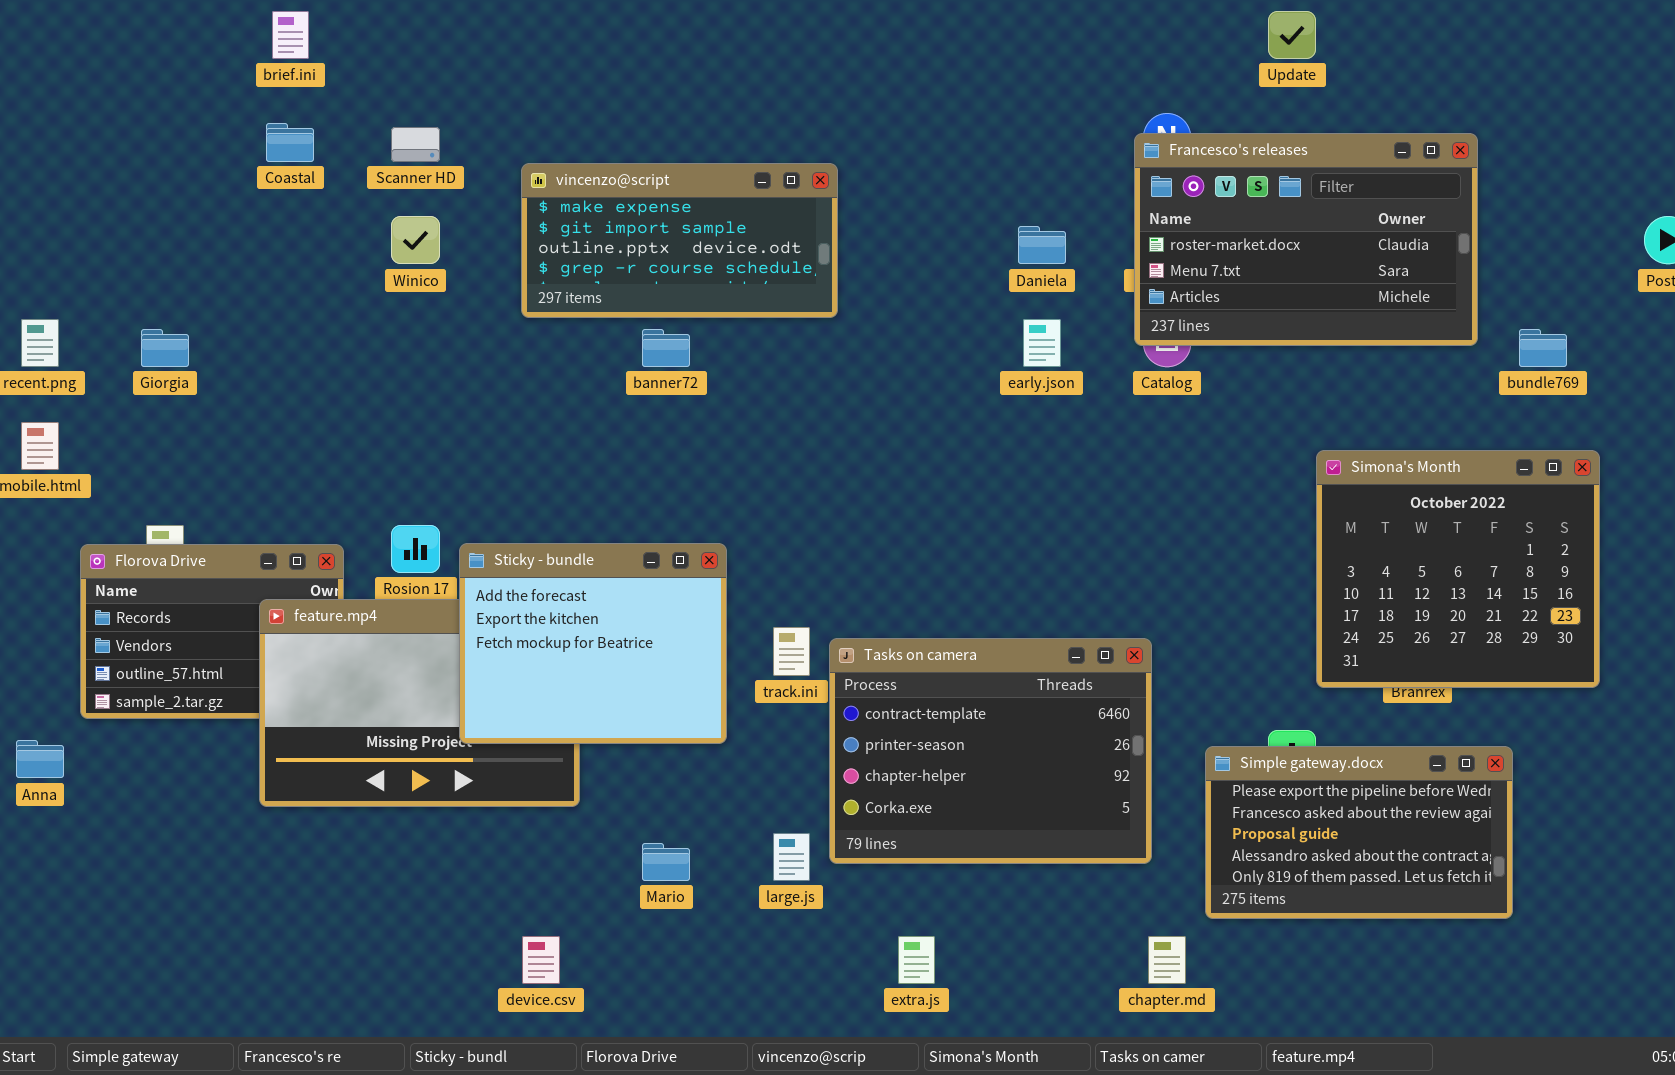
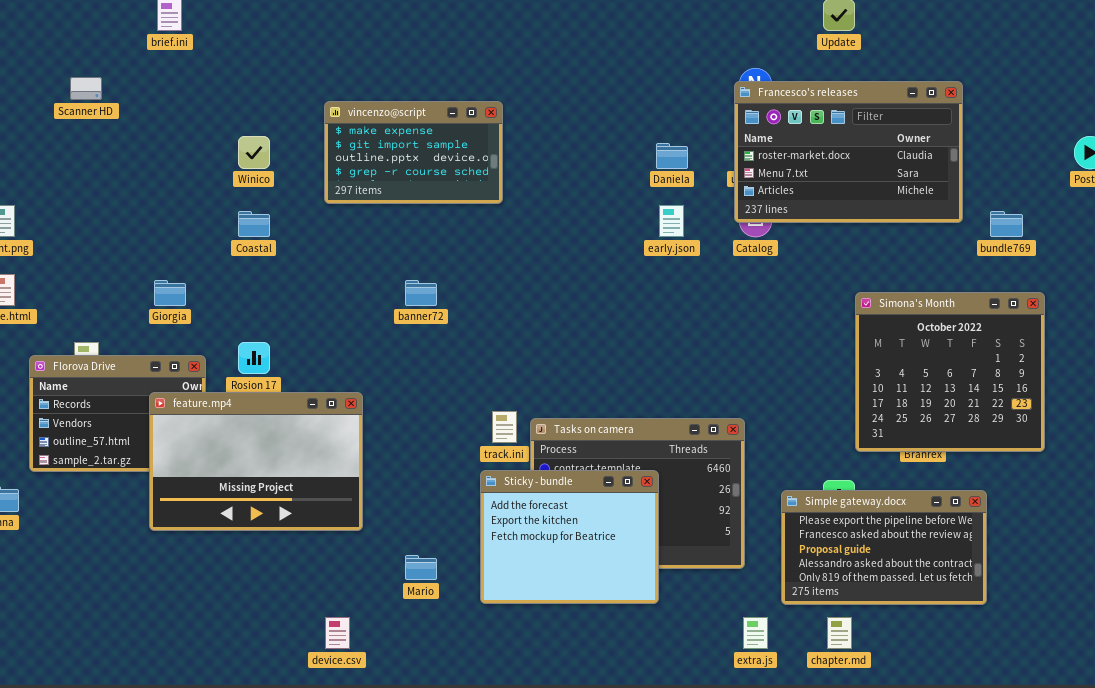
Coastal: [266,123,314,162] -> [238,211,270,237], moved
Scanner HD: [391,127,440,162] -> [70,77,102,100], moved
vincenzo@script: [521,163,838,318] -> [324,101,503,204], resized
Giorgia: [141,329,189,367] -> [154,280,186,306], moved
banner72: [642,329,690,367] -> [405,280,437,306], moved
Sticky - bundle: [459,543,727,744] -> [480,470,659,604], moved
extra.js: [898,936,935,984] -> [743,617,768,649], moved
chapter.md: [1148,936,1186,984] -> [827,617,852,649], moved

